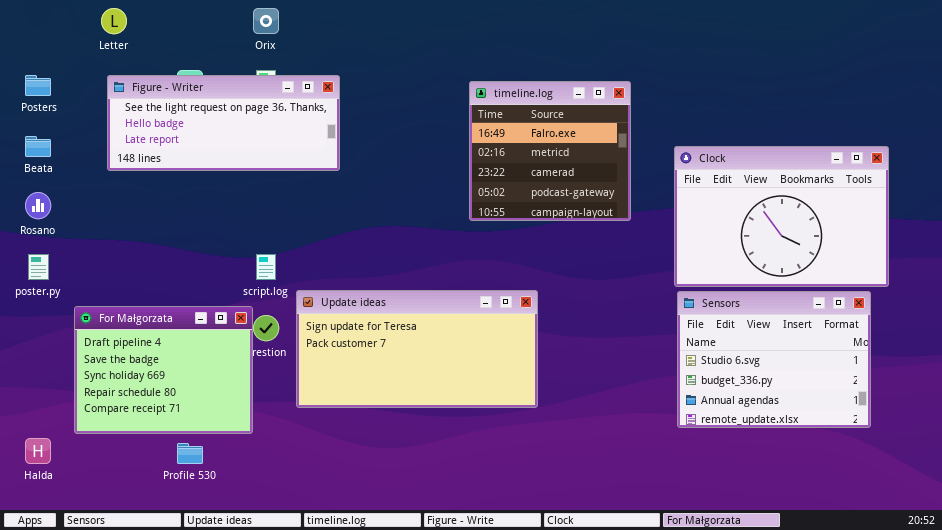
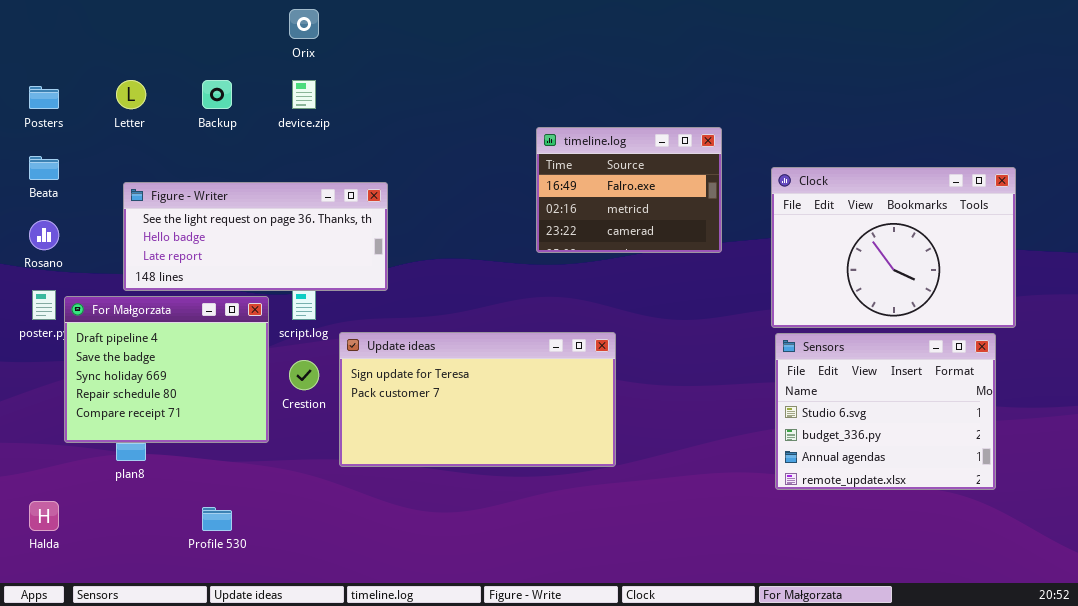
Letter: [101,8,127,34] -> [116,80,146,109], moved
Figure - Writer: [107,75,340,171] -> [123,182,388,291], moved
timeline.log: [469,81,631,221] -> [536,127,722,253], resized
For Małgorzata: [74,306,253,434] -> [64,296,269,443], moved

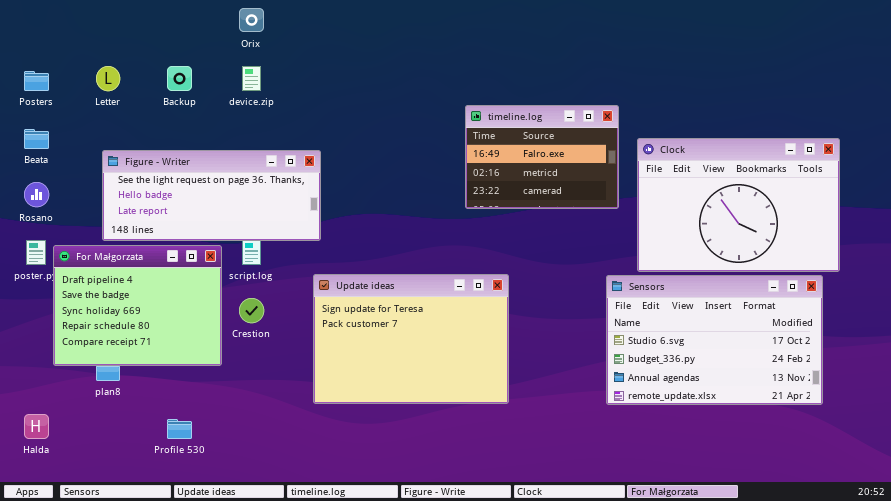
timeline.log: [536,127,722,253] -> [465,105,619,209], moved
Update ideas: [339,332,616,467] -> [313,274,509,404], resized
Sensors: [775,333,996,490] -> [606,275,823,405], resized

